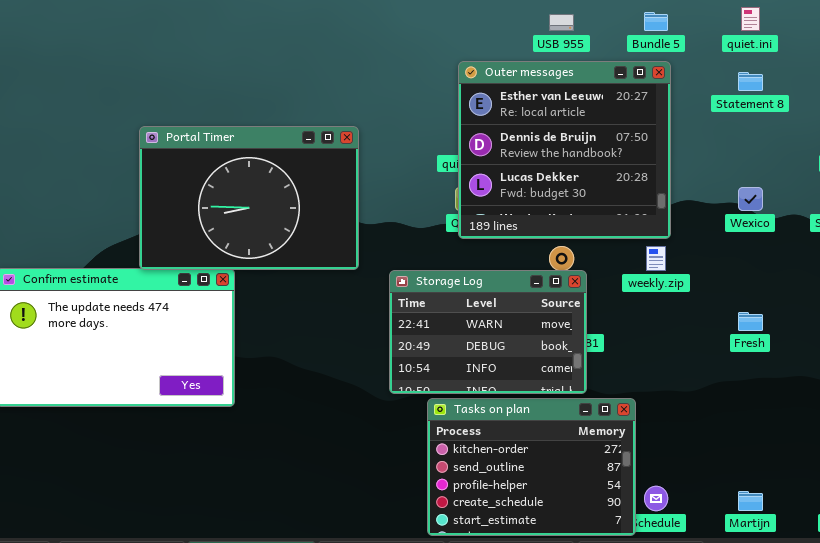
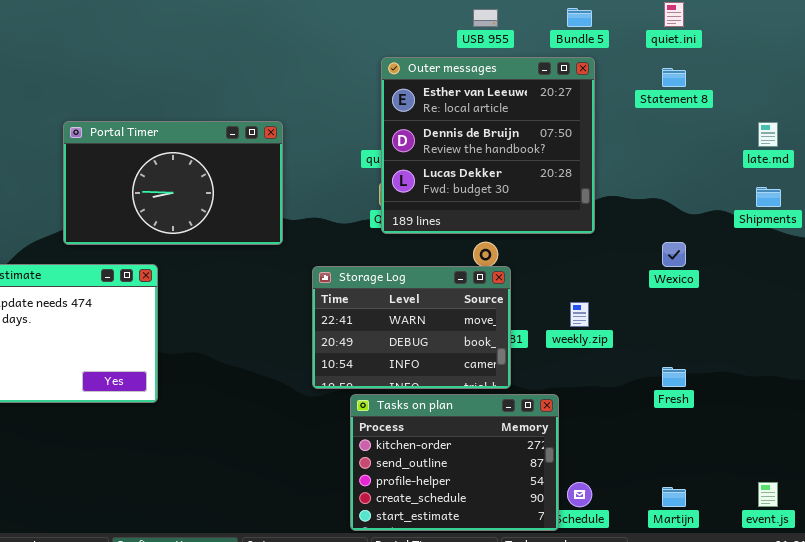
Portal Timer: [139,126,359,270] -> [63,121,283,245], resized
Wexico: [738,187,763,211] -> [662,242,686,267], moved
weekly.zip: [646,246,666,271] -> [570,302,589,327], moved
Fresh: [738,312,763,331] -> [662,367,686,387], moved

